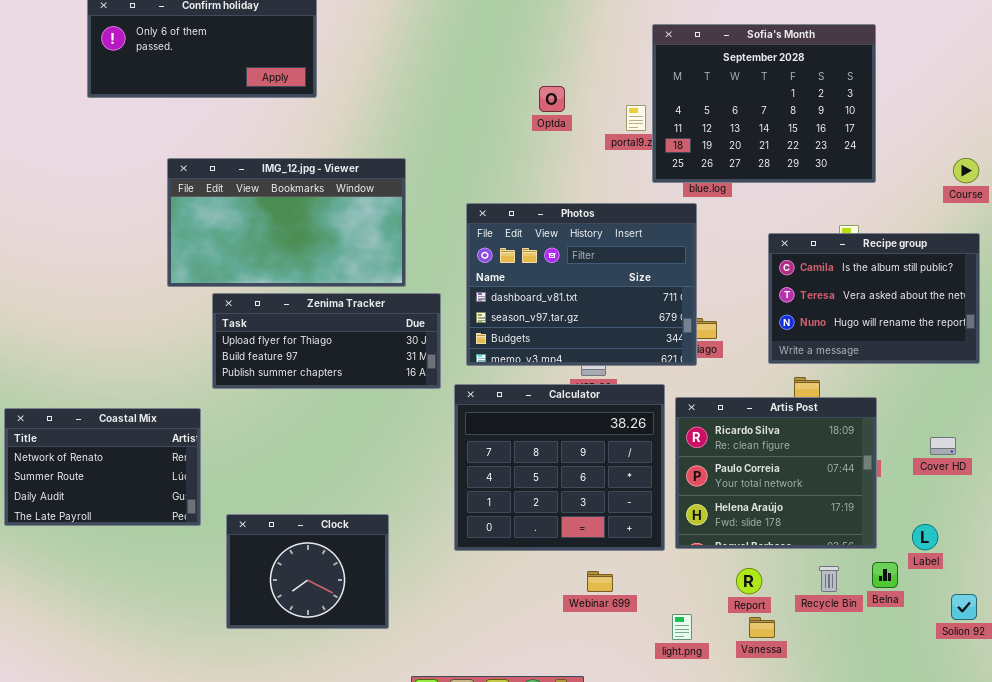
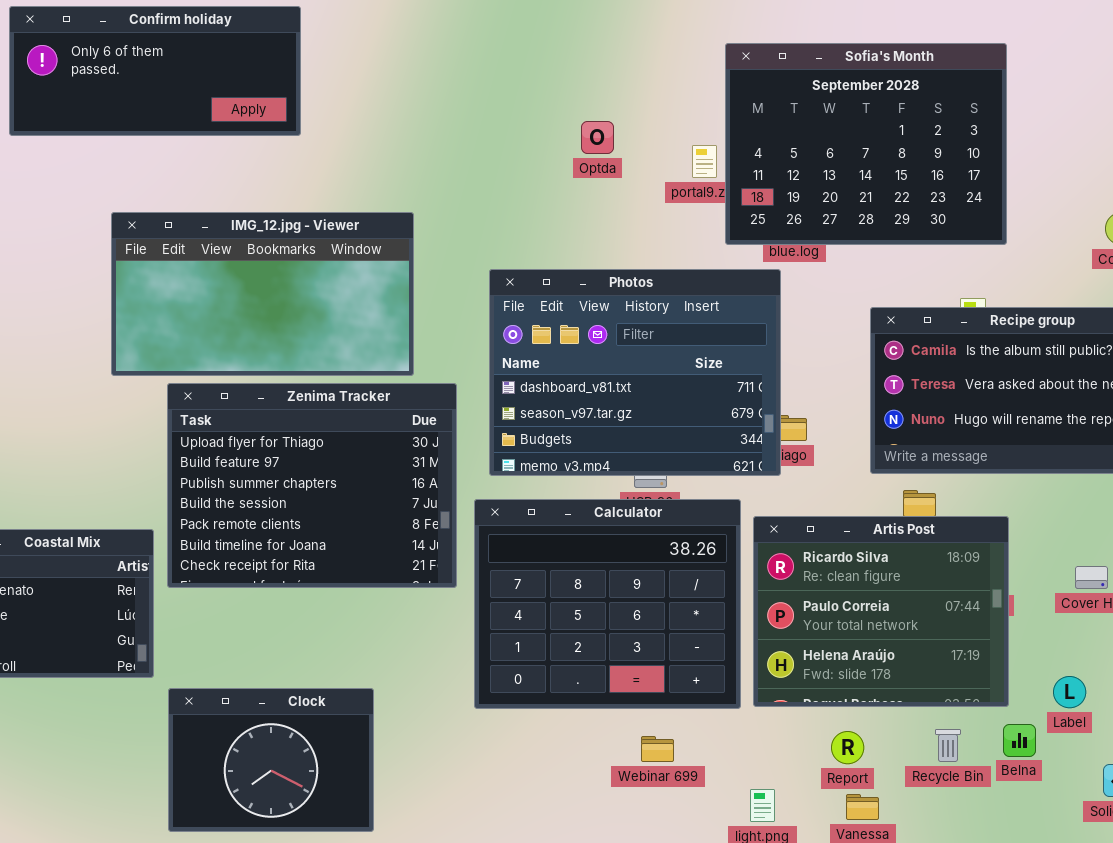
Zenima Tracker: [212,293,441,389] -> [167,383,457,588], resized
Clock: [226,514,389,629] -> [168,688,374,832], moved

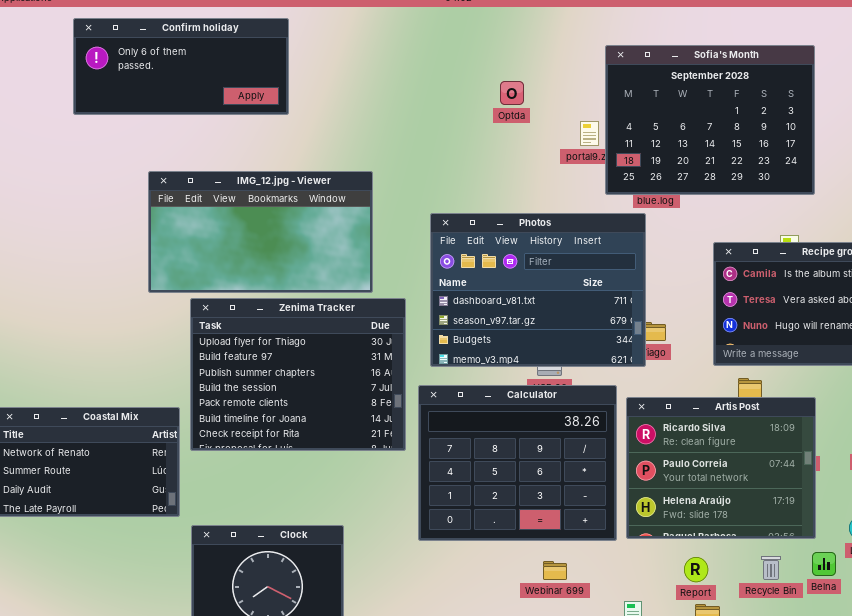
Optda: [581,121,614,154] -> [500,81,524,105], moved

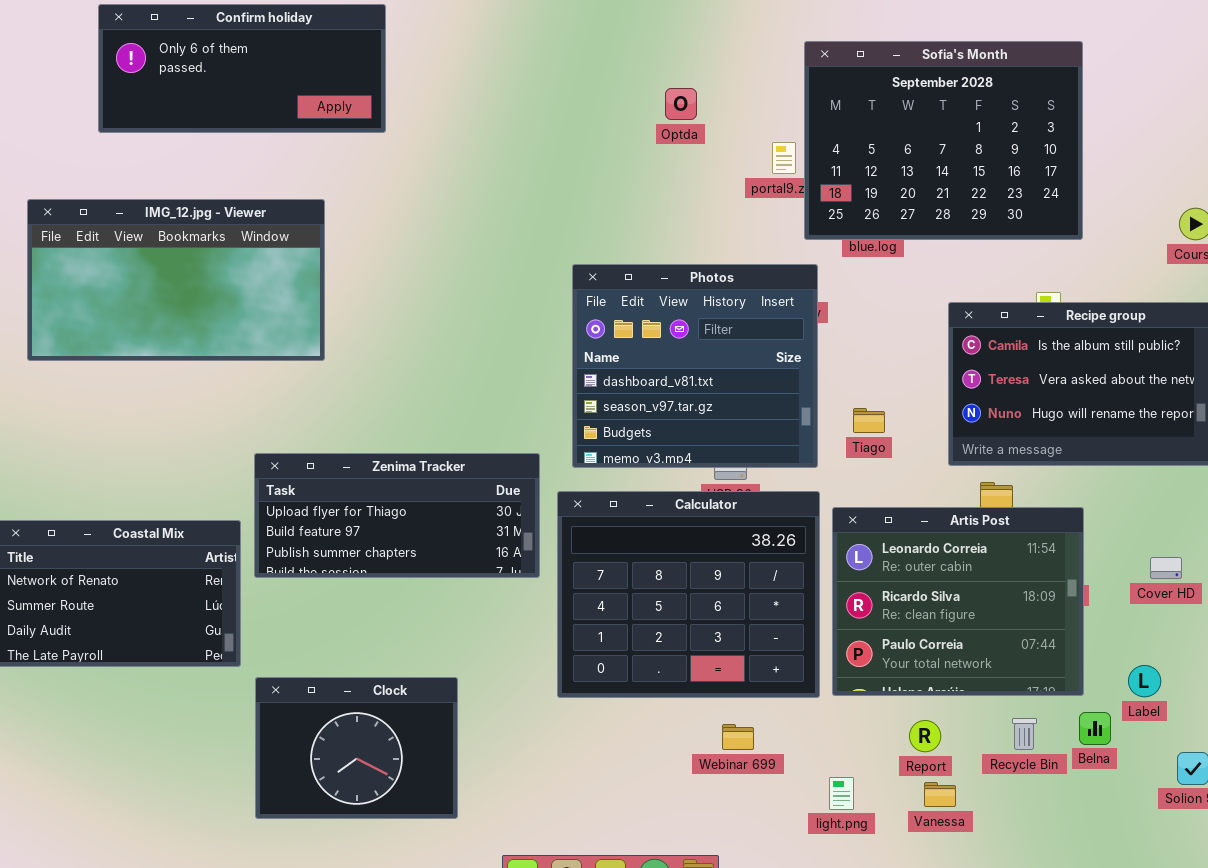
IMG_12.jpg - Viewer: [148,171,373,293] -> [27,199,325,361], moved
Photos: [430,213,646,367] -> [572,264,818,468], resized
Zenima Tracker: [190,298,406,451] -> [254,453,540,578], resized
Artis Post: [626,397,816,539] -> [832,507,1084,696], scrolled up 1 row

